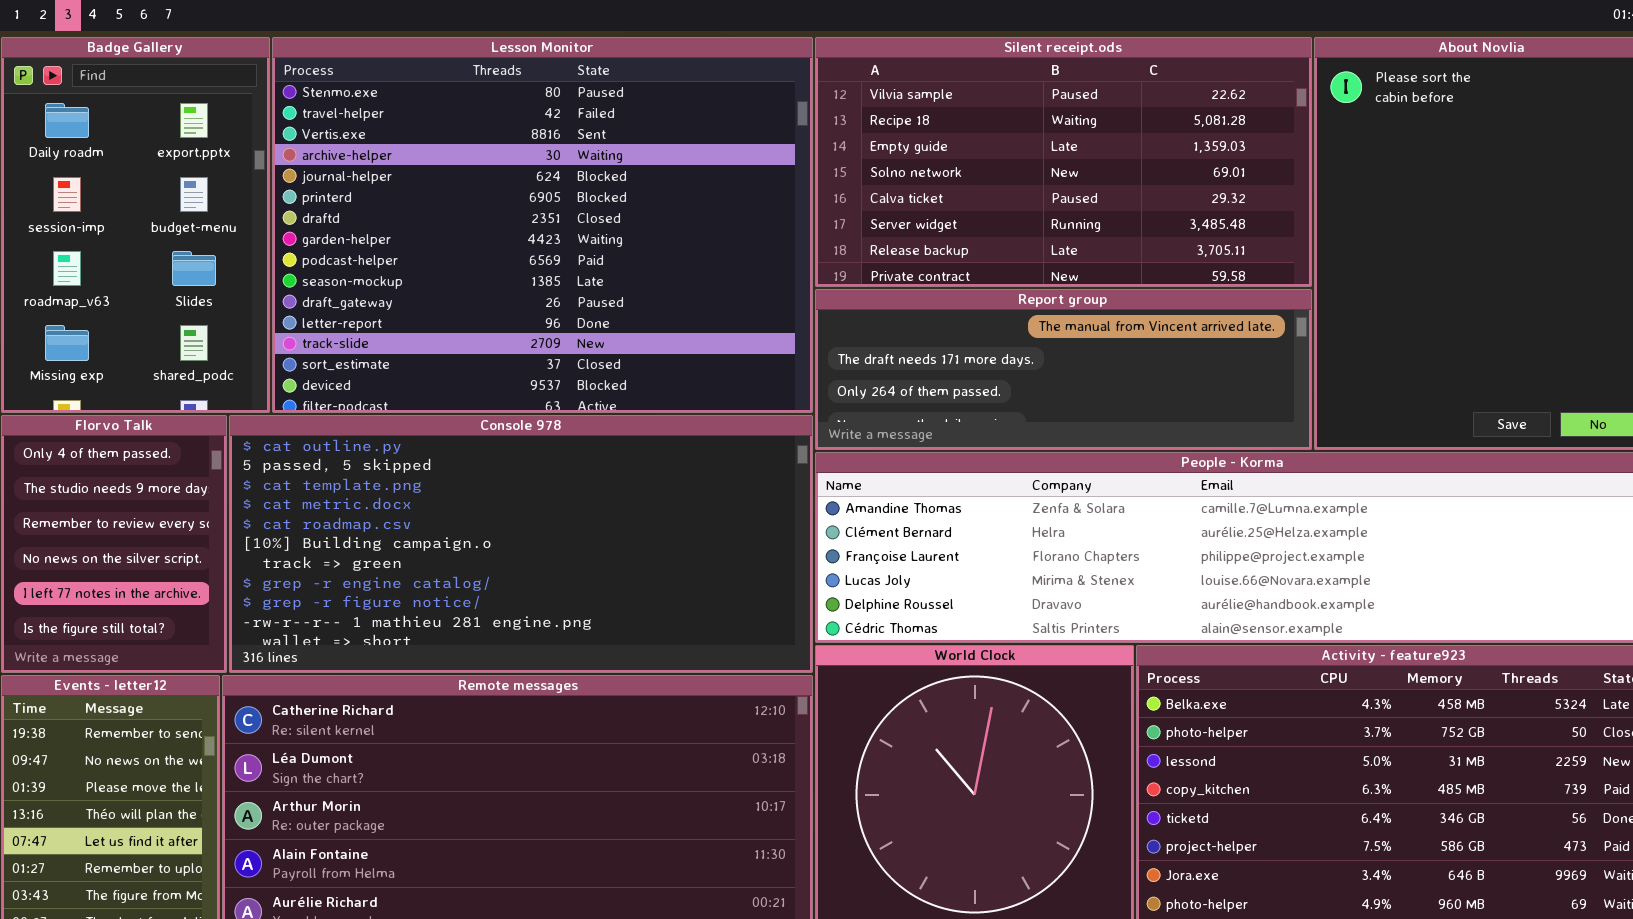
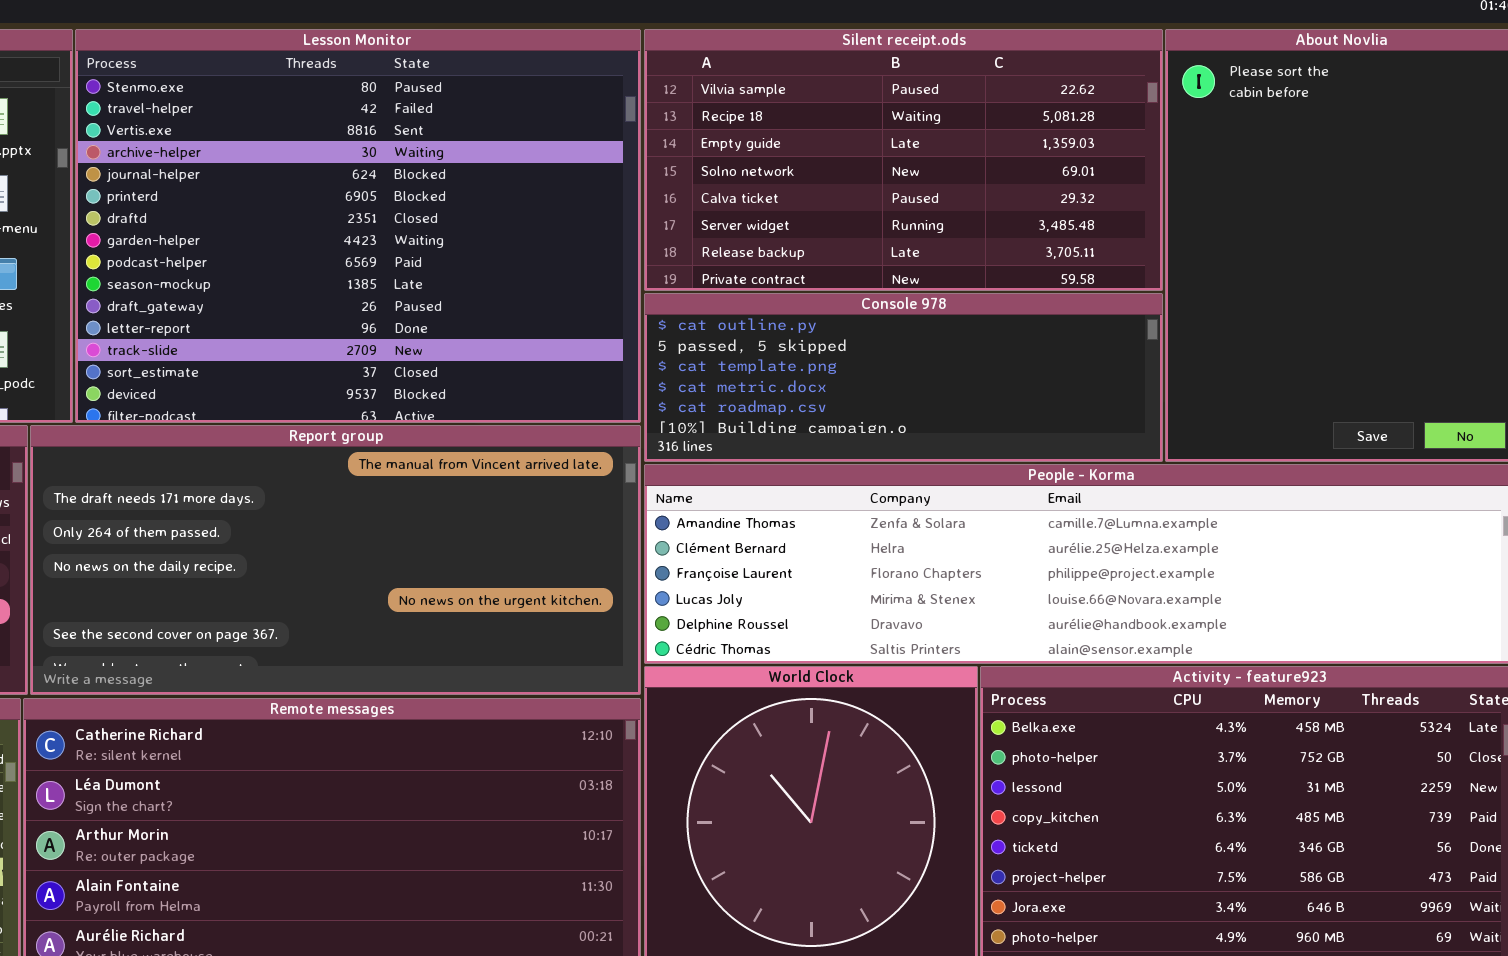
Report group: [815,289,1312,450] -> [30,425,641,695], moved, resized
Console 978: [229,415,813,673] -> [644,293,1163,462], moved, resized

